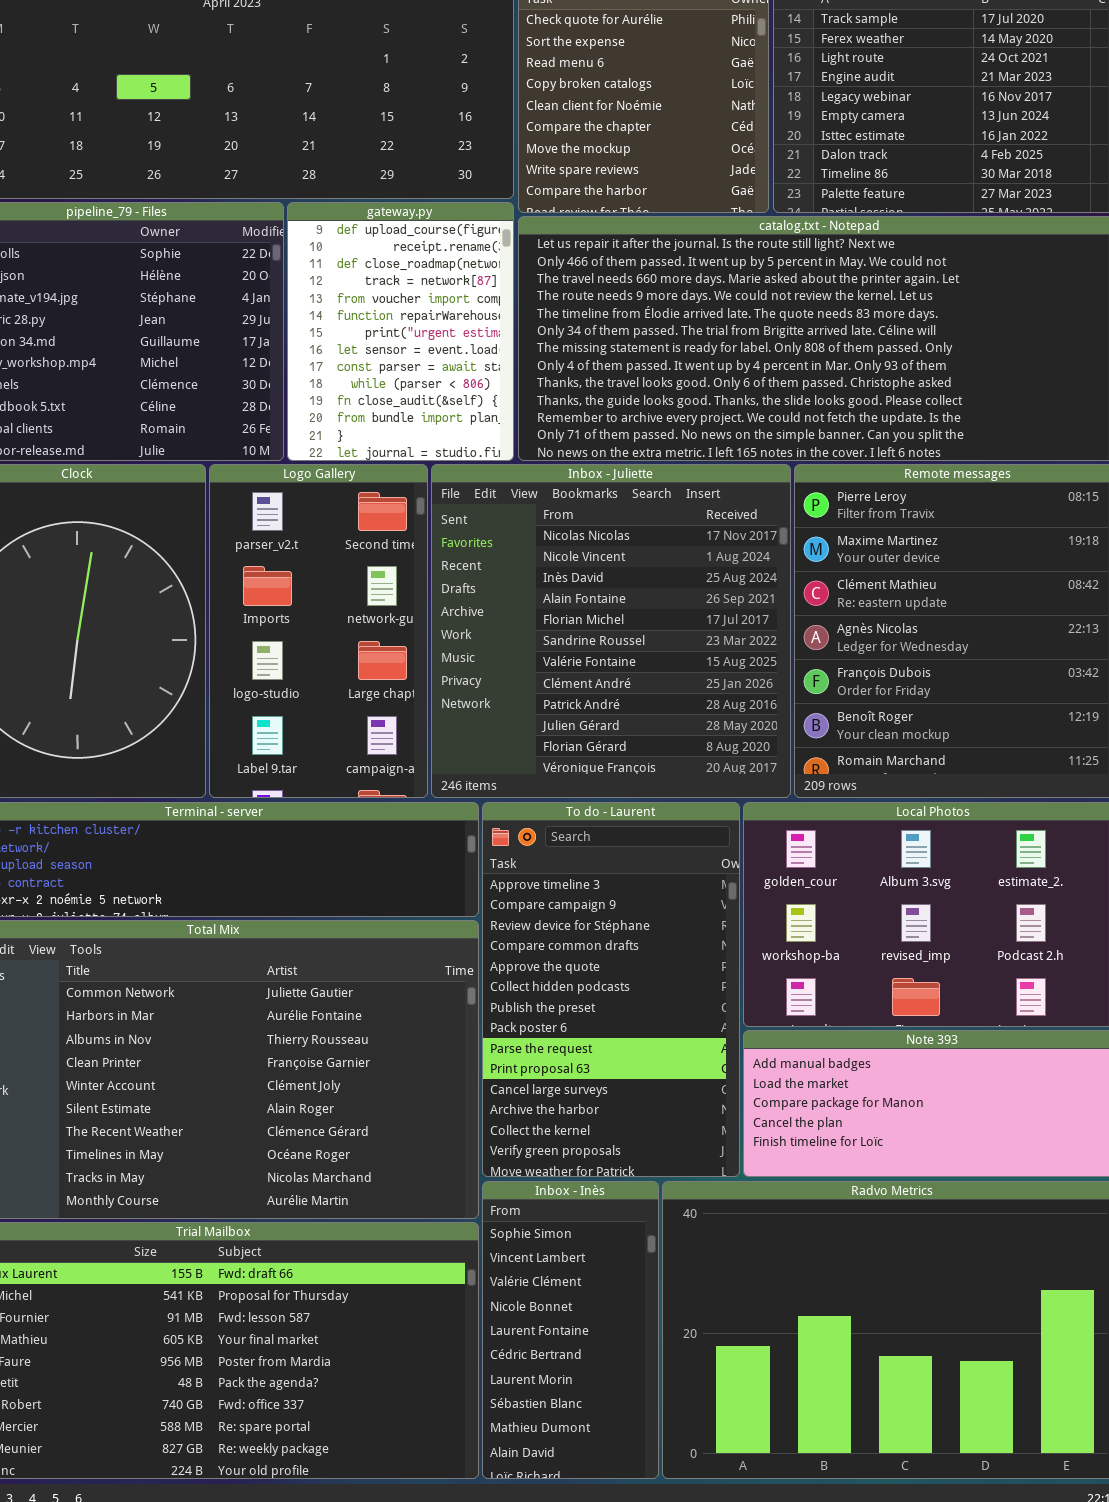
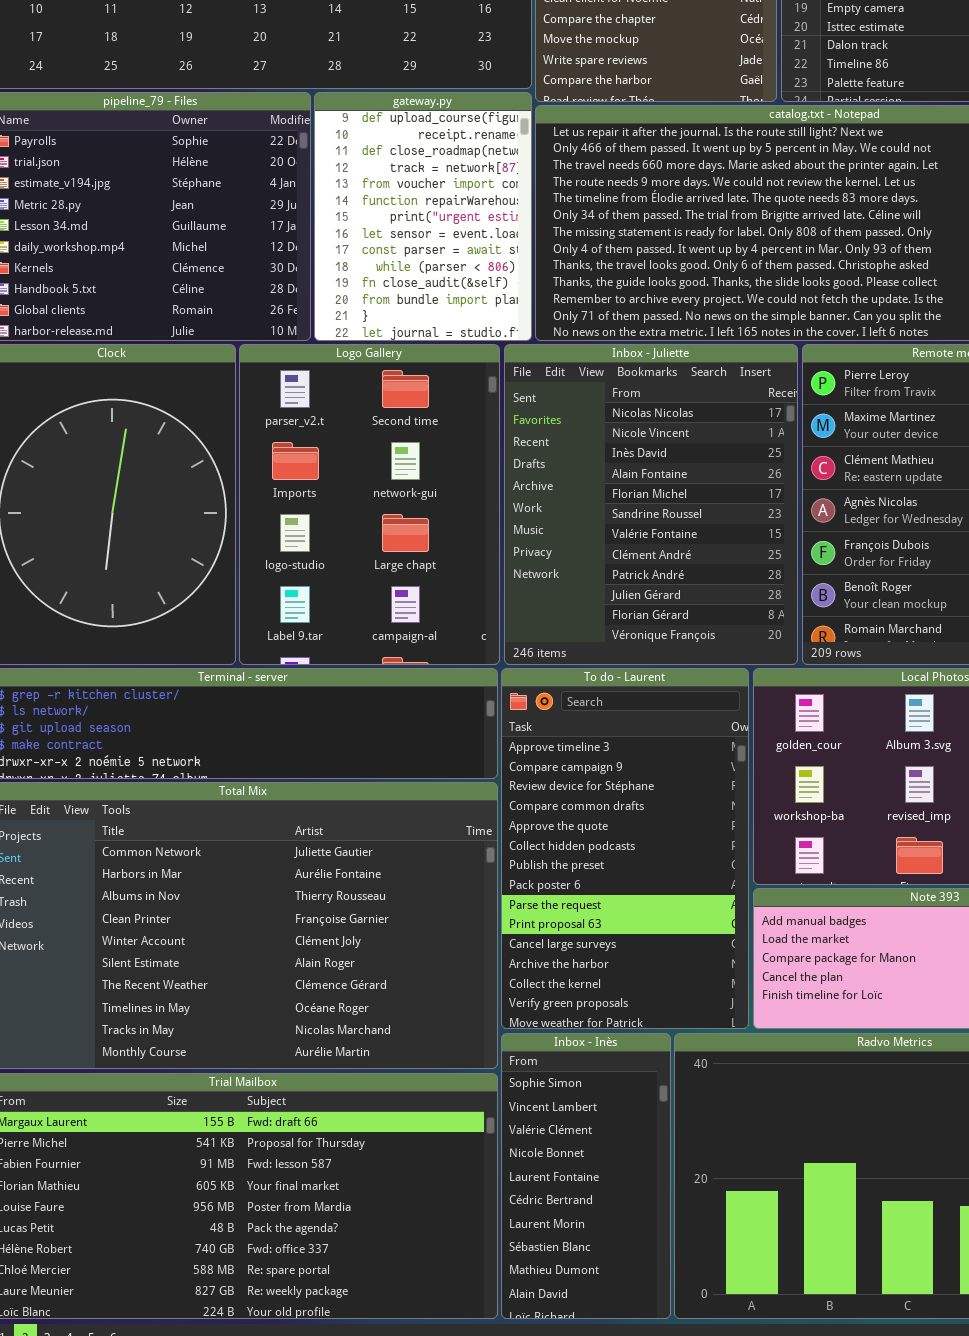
Logo Gallery: [209,464,428,798] -> [239,344,500,665], resized
Inbox - Juliette: [431,464,791,798] -> [504,344,798,665], resized

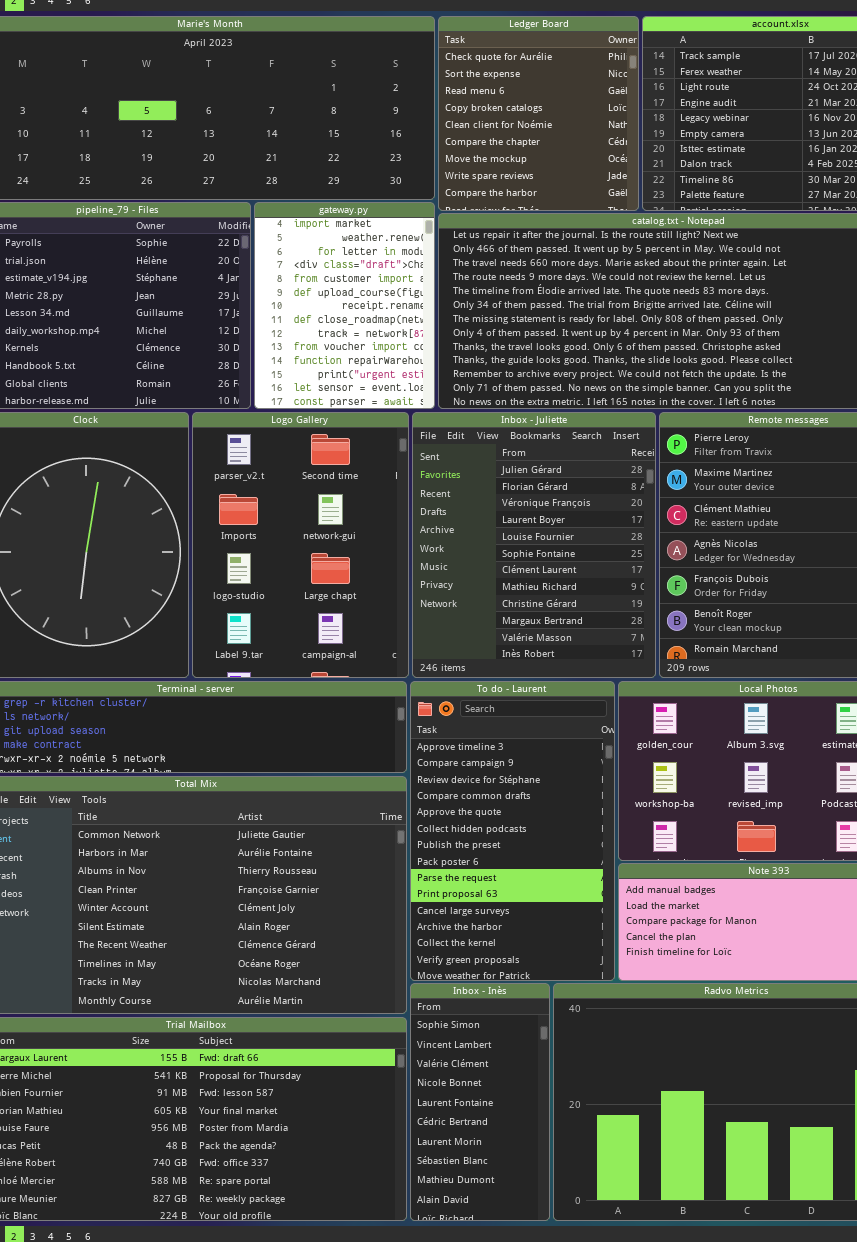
gateway.py: [314,92,532,341] -> [254,202,435,409], scrolled up 5 rows
Inbox - Juliette: [504,344,798,665] -> [412,412,656,678], scrolled down 9 rows

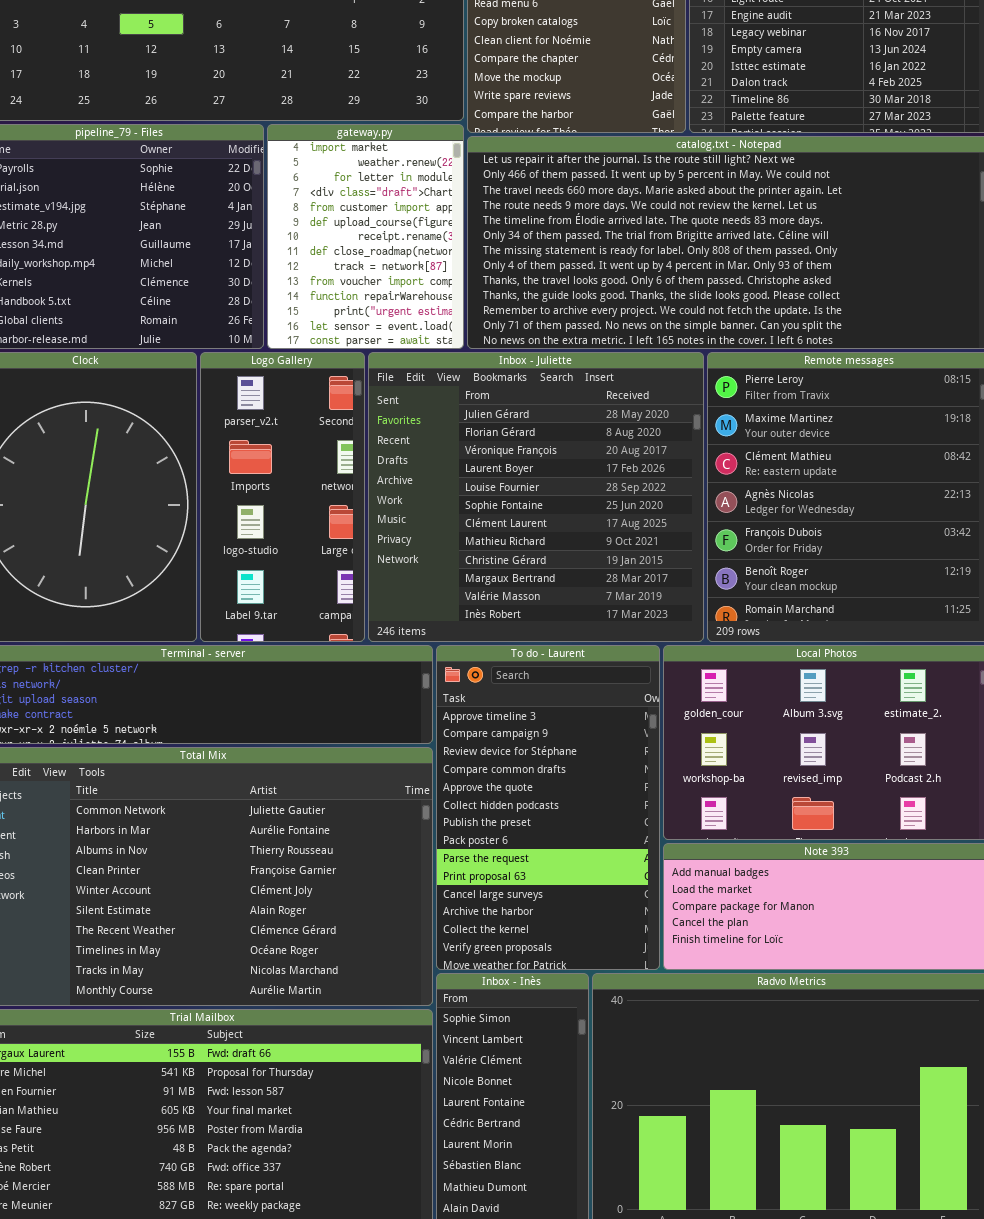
Logo Gallery: [192,412,409,678] -> [200,352,365,642], resized
Inbox - Juliette: [412,412,656,678] -> [368,352,704,642], resized

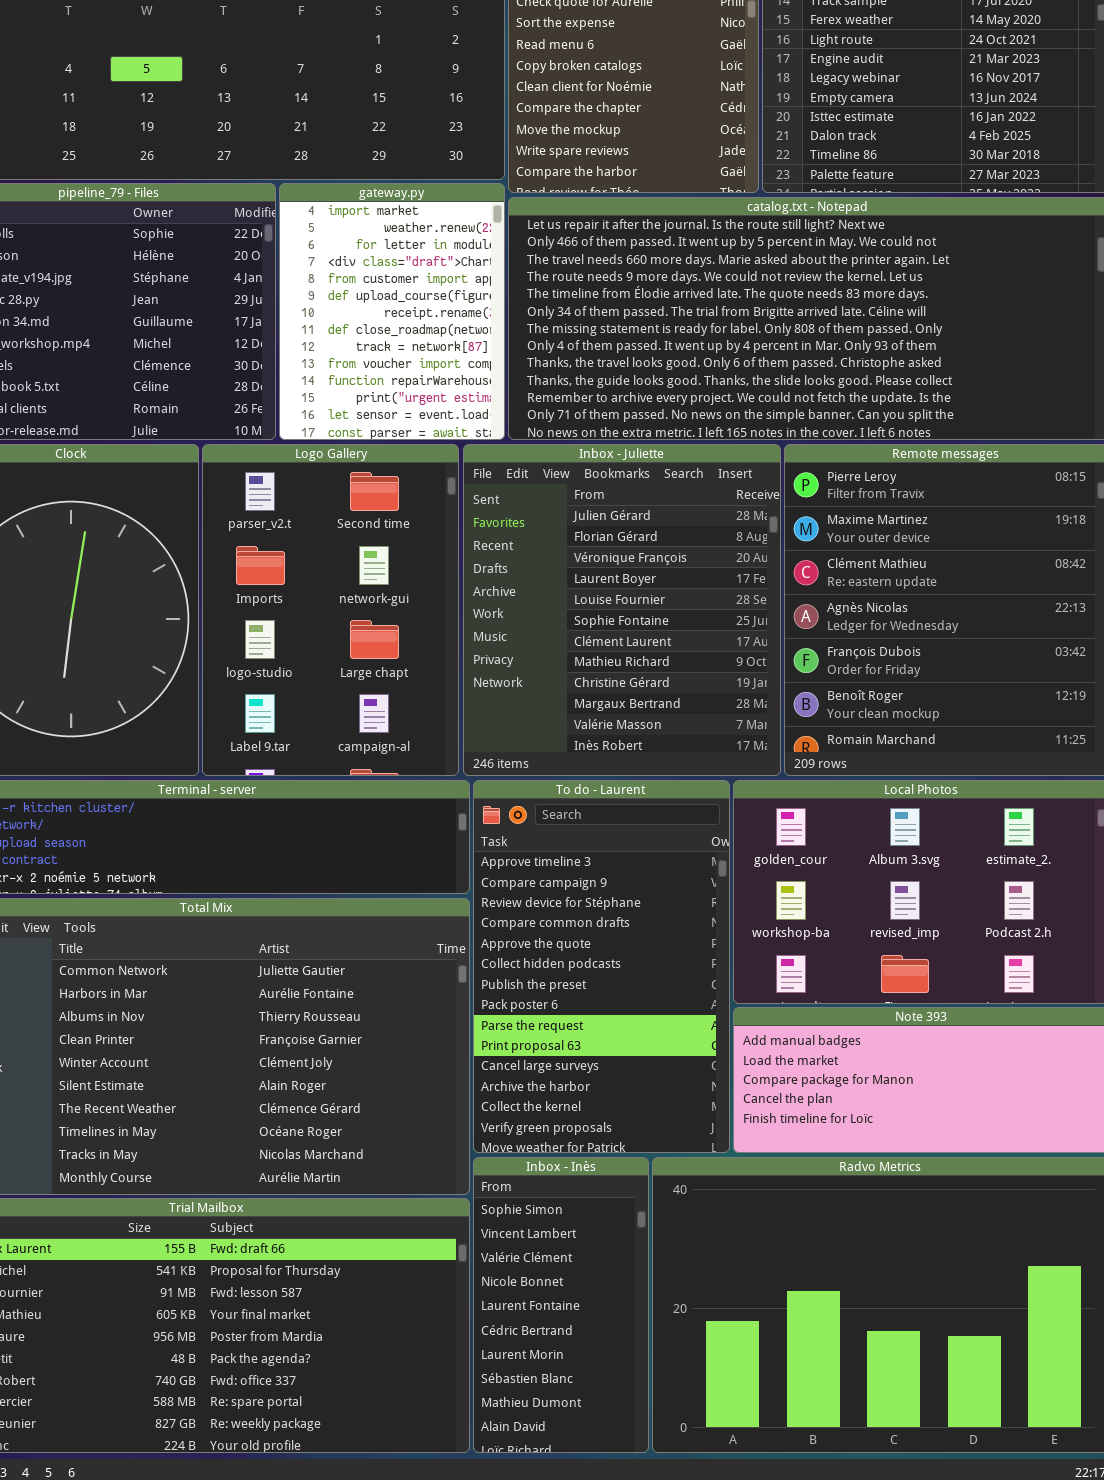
Logo Gallery: [200,352,365,642] -> [202,444,459,776], resized
Inbox - Juliette: [368,352,704,642] -> [463,444,781,776], resized

